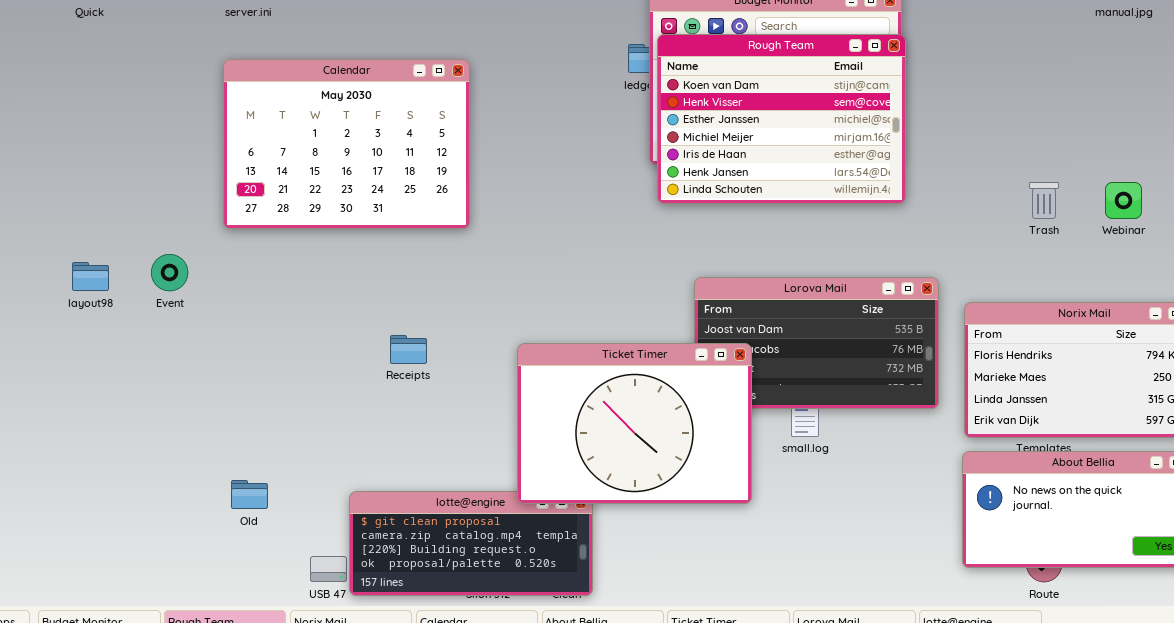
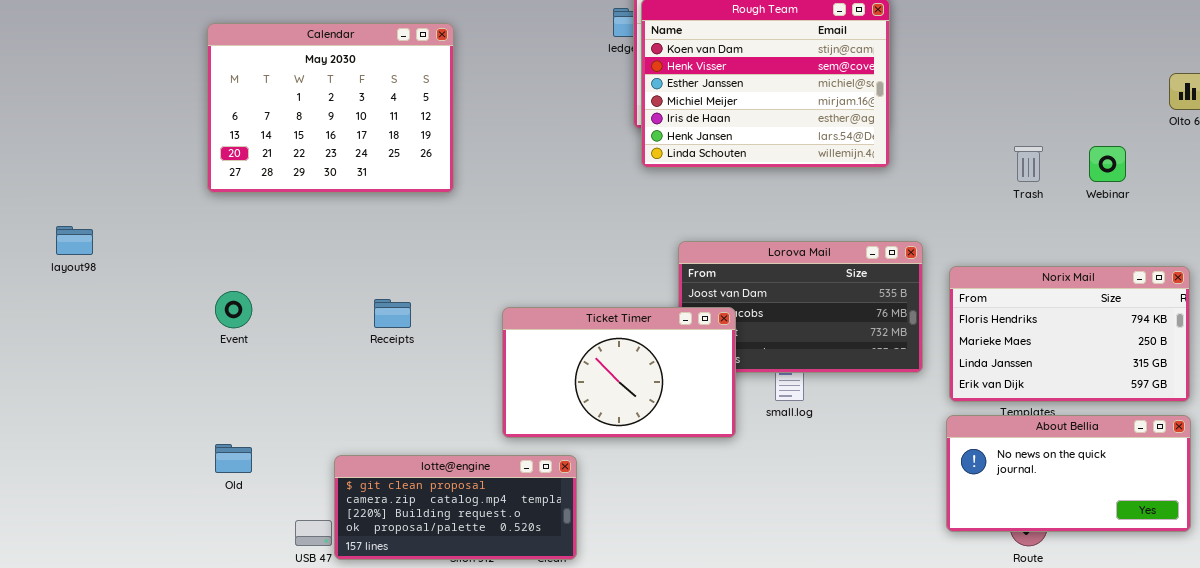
Event: [151,254,188,291] -> [215,291,252,328], moved
Ticket Timer: [517,343,752,504] -> [502,307,736,438], resized

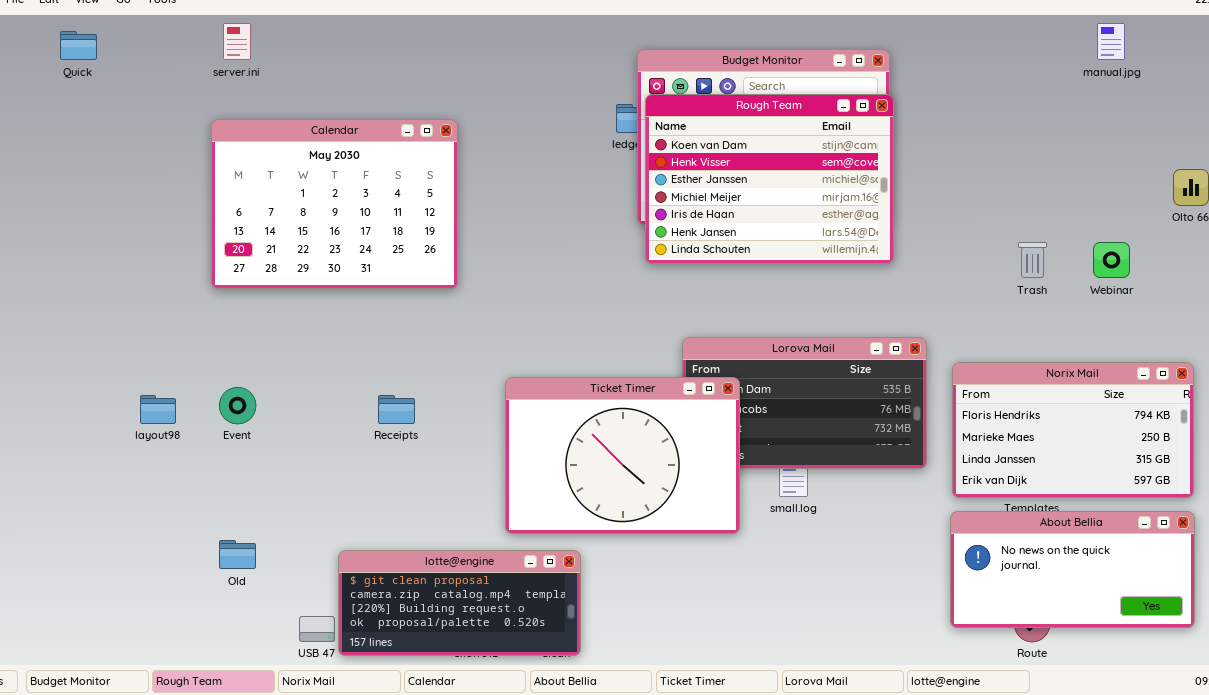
layout98: [56,226,93,255] -> [140,395,176,424], moved
Ticket Timer: [502,307,736,438] -> [505,377,740,534], resized

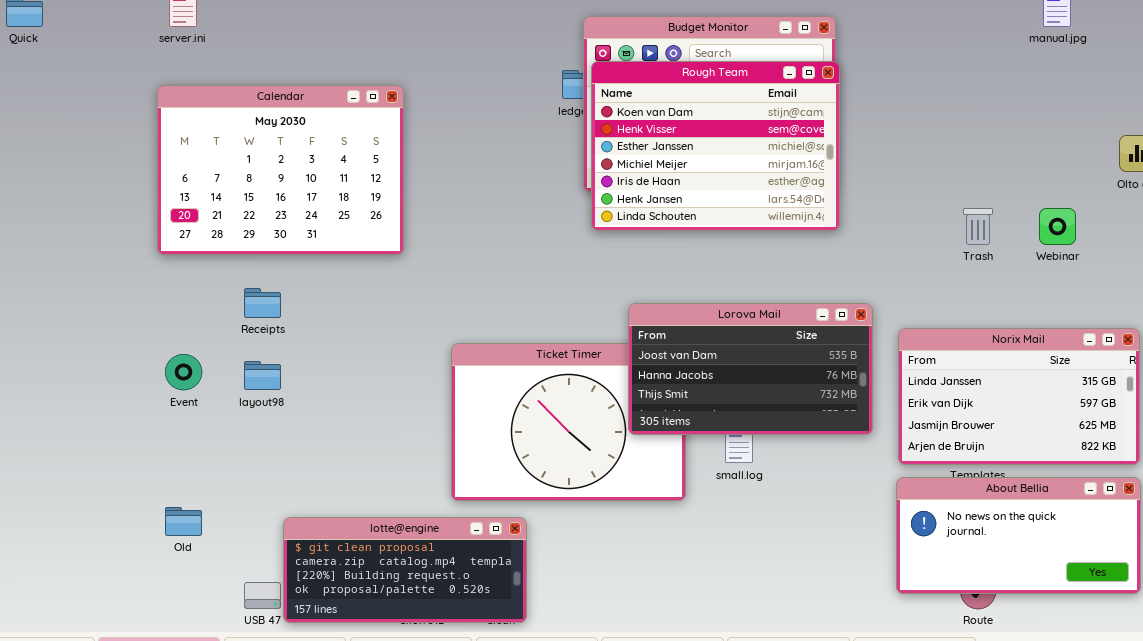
Lorova Mail: [682,337,927,469] -> [628,303,873,435], raised
Norix Mail: [952,362,1194,498] -> [898,328,1140,465], scrolled down 2 rows
layout98: [140,395,176,424] -> [244,361,281,390], moved
Receipts: [378,395,415,424] -> [244,288,281,318], moved

